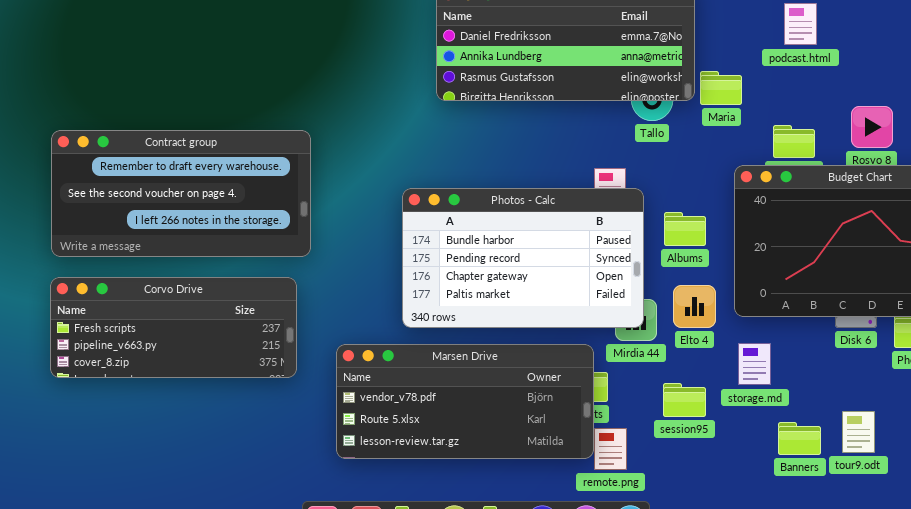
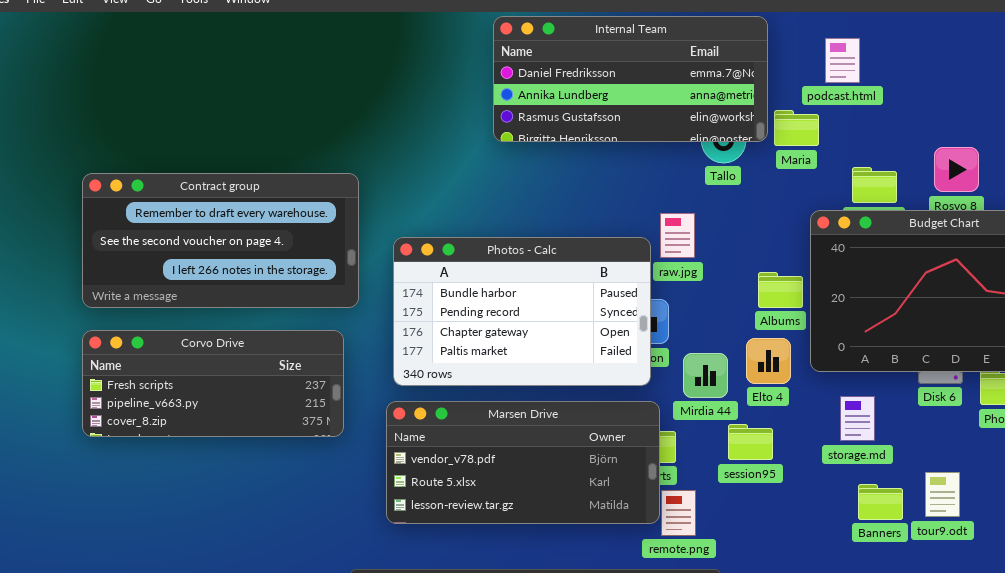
podcast.html: [784,3,817,45] -> [825,38,860,83], moved
Photos - Calc: [402,188,644,328] -> [393,237,651,386], moved
Albums: [664,212,706,246] -> [758,272,803,308], moved
storage.md: [738,343,771,385] -> [840,396,875,441], moved
session95: [663,383,706,417] -> [728,424,773,460], moved

